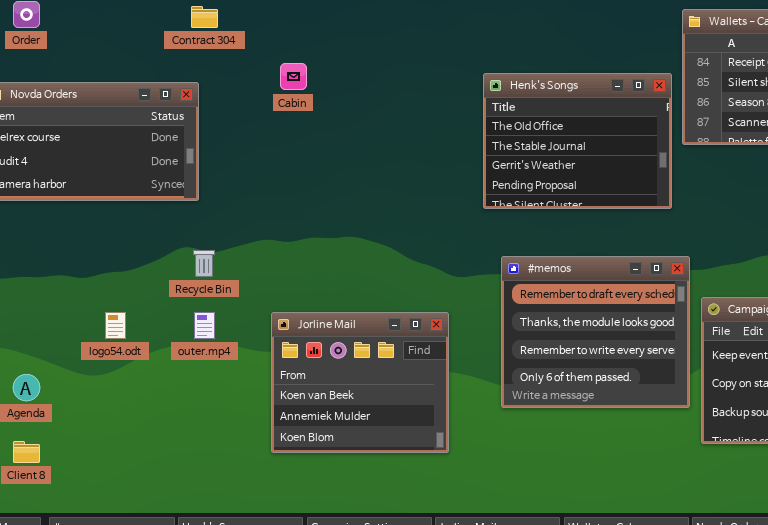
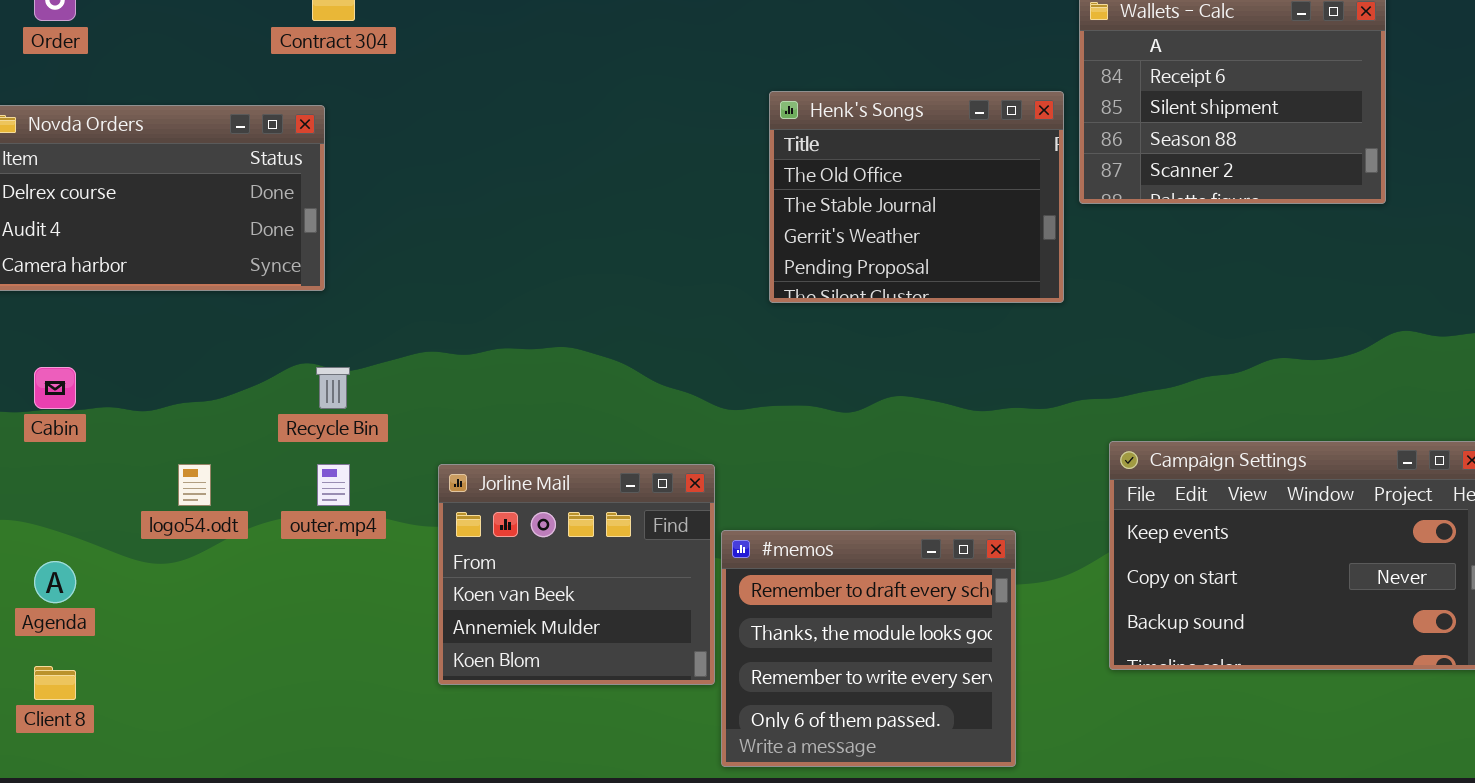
Cabin: [280,63,307,90] -> [34,367,76,409], moved
#memos: [501,256,690,408] -> [721,530,1016,767], moved

